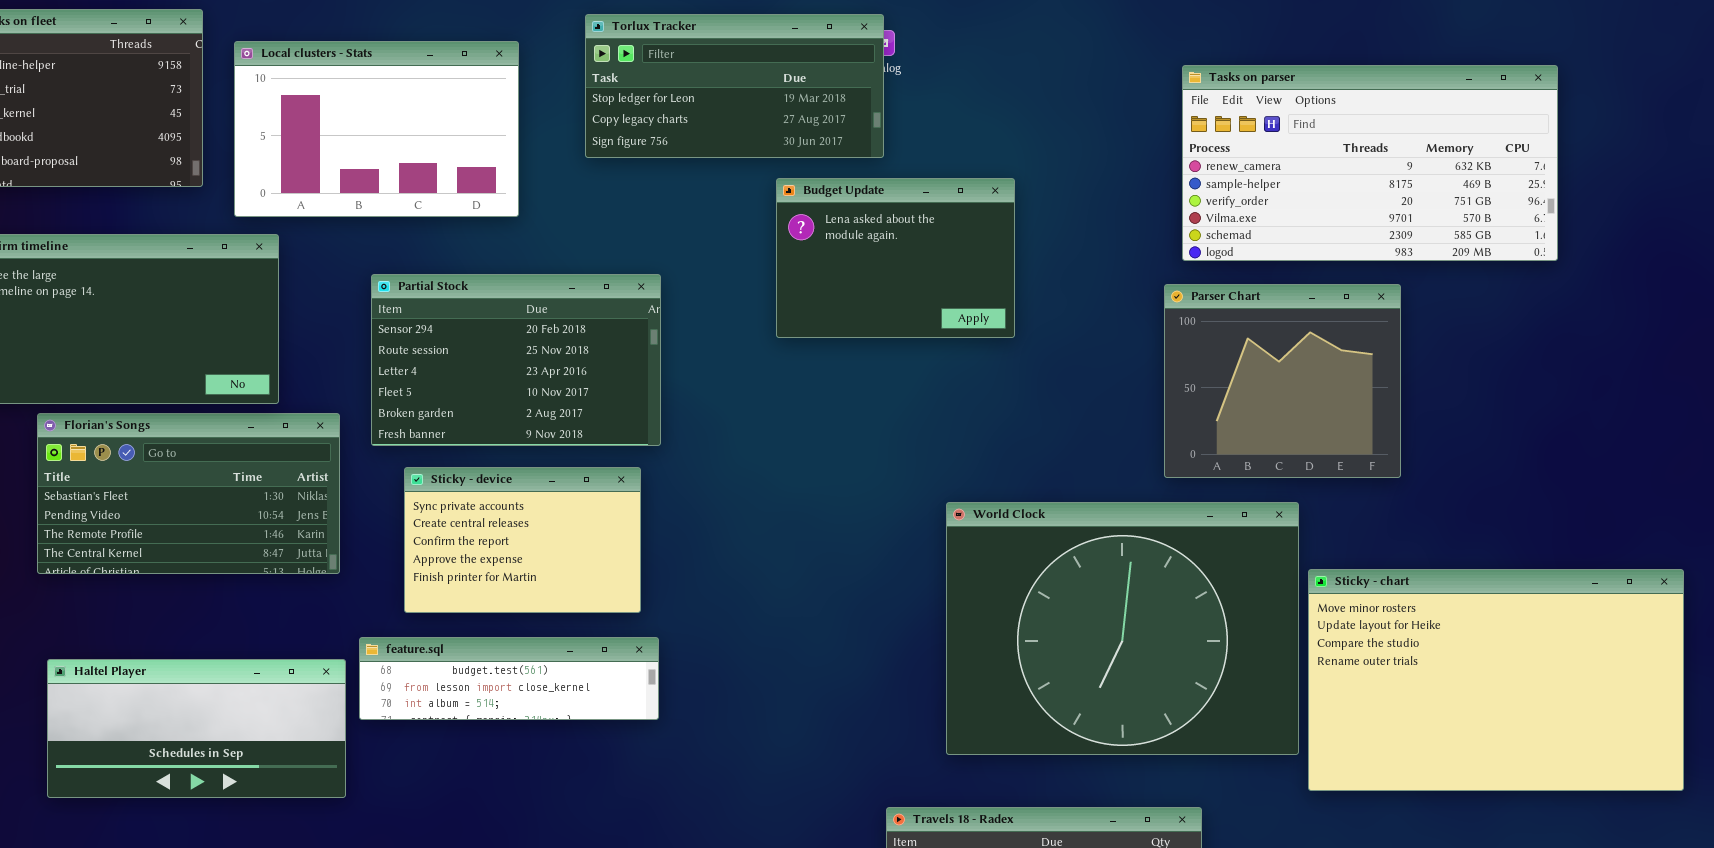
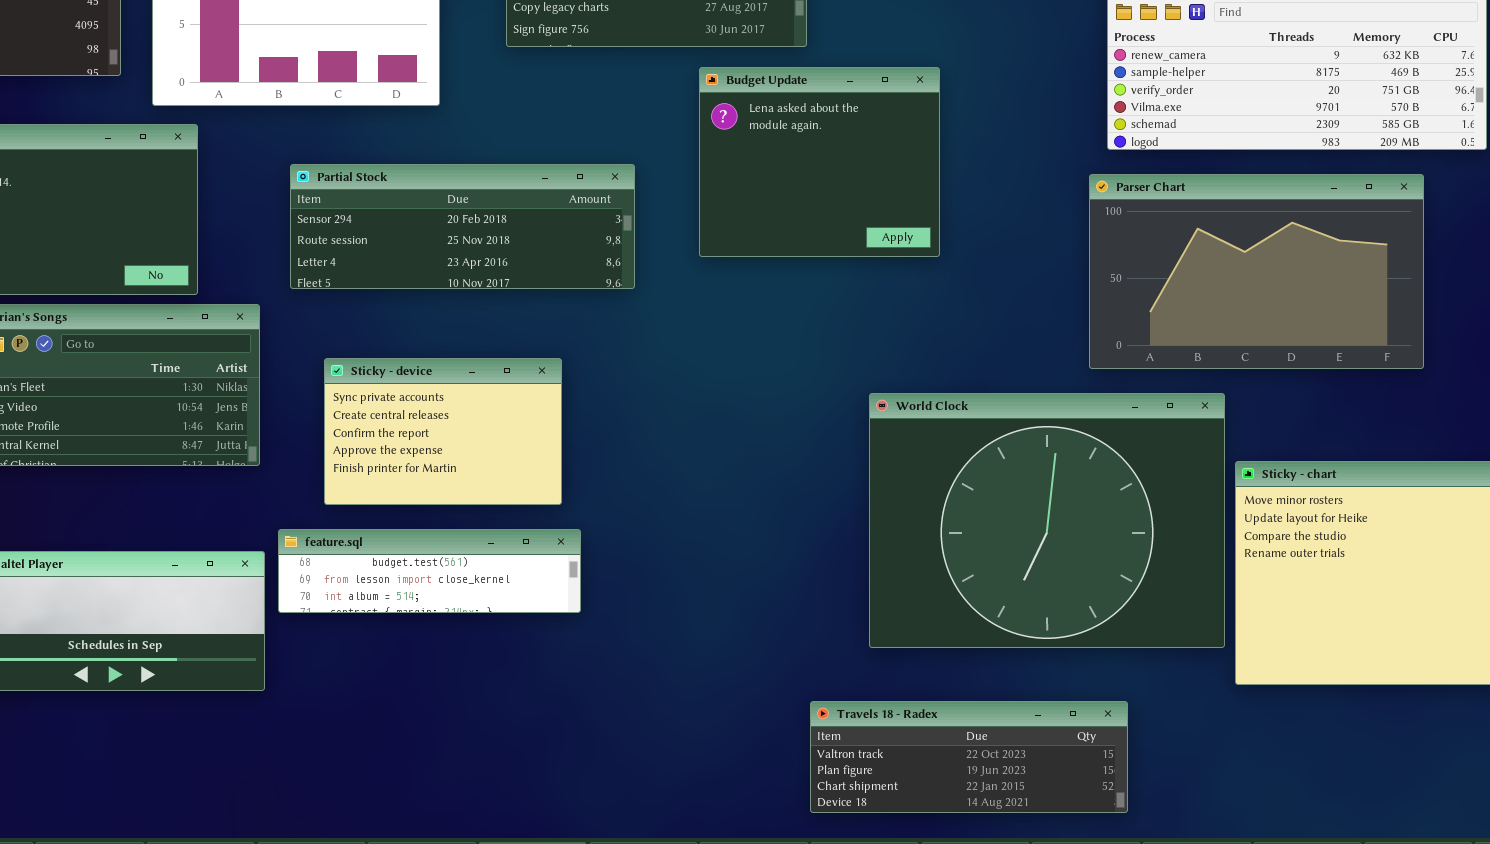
Budget Update: [776,178,1015,338] -> [699,67,940,257], resized
Partial Stock: [371,274,661,446] -> [290,164,635,289], resized
Parser Chart: [1164,284,1401,478] -> [1089,174,1424,369], resized

